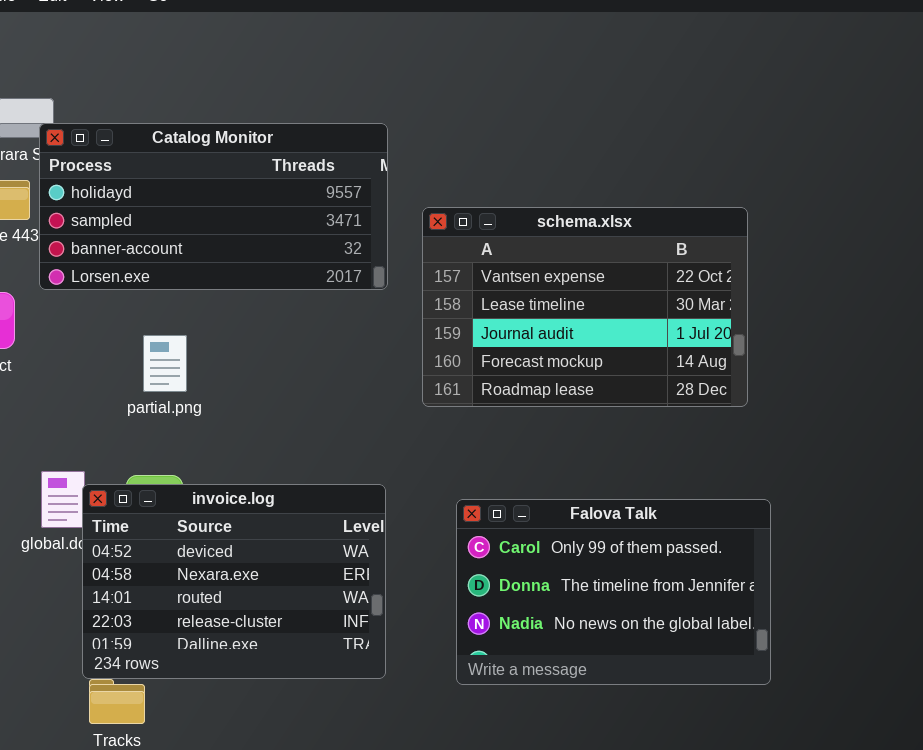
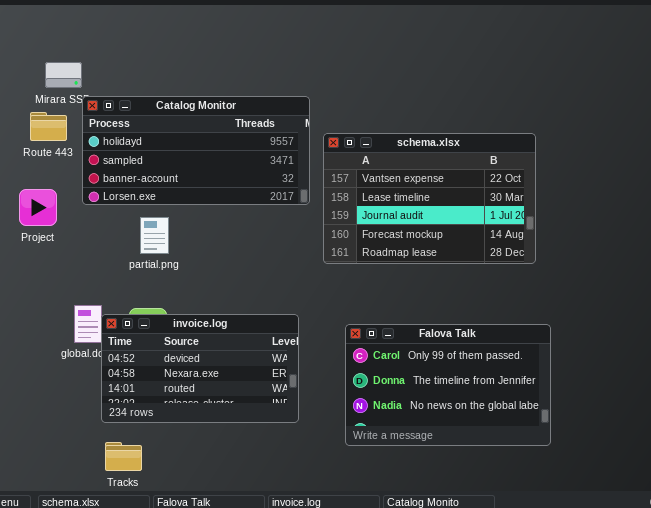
Catalog Monitor: [39,123,388,290] -> [82,96,310,205], moved
invoice.log: [82,484,386,679] -> [101,314,299,423], resized

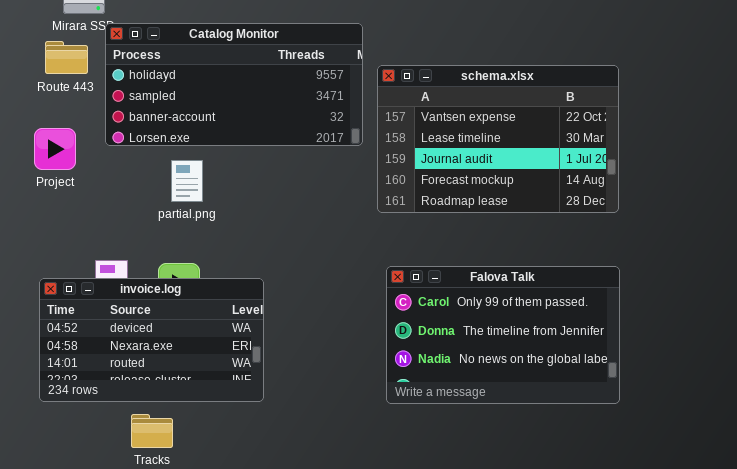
invoice.log: [101,314,299,423] -> [39,278,264,402], moved
Falova Talk: [345,324,551,446] -> [386,266,620,404], moved

